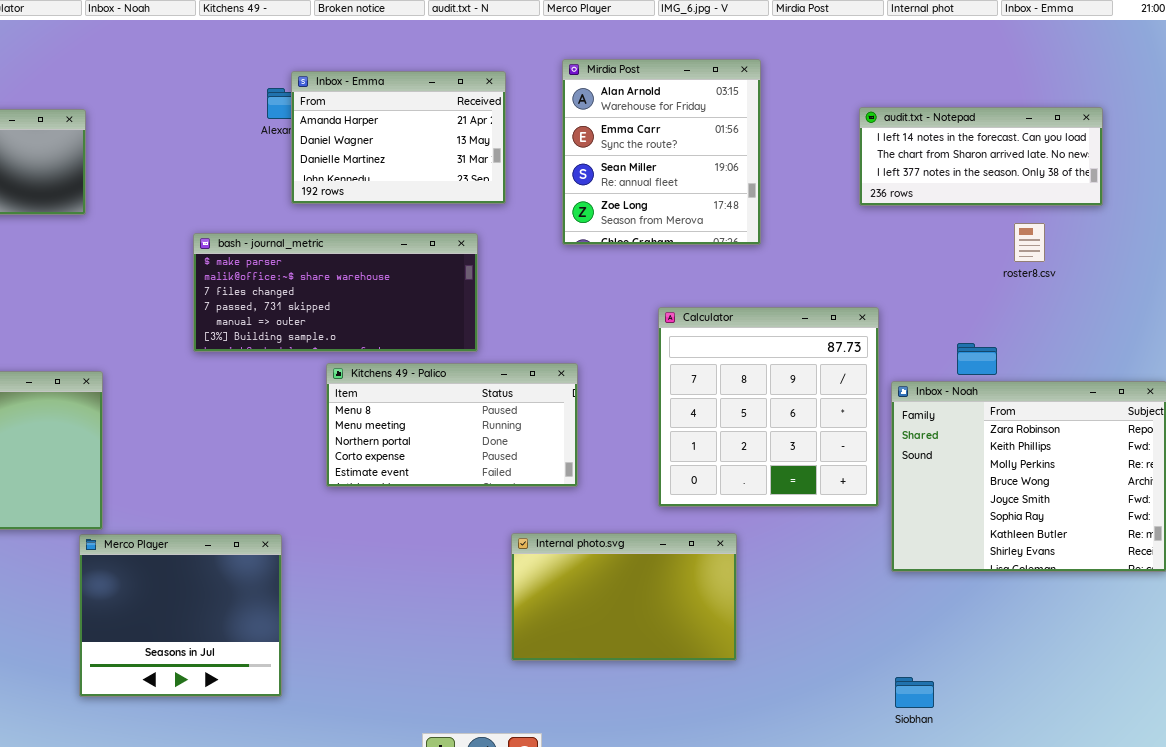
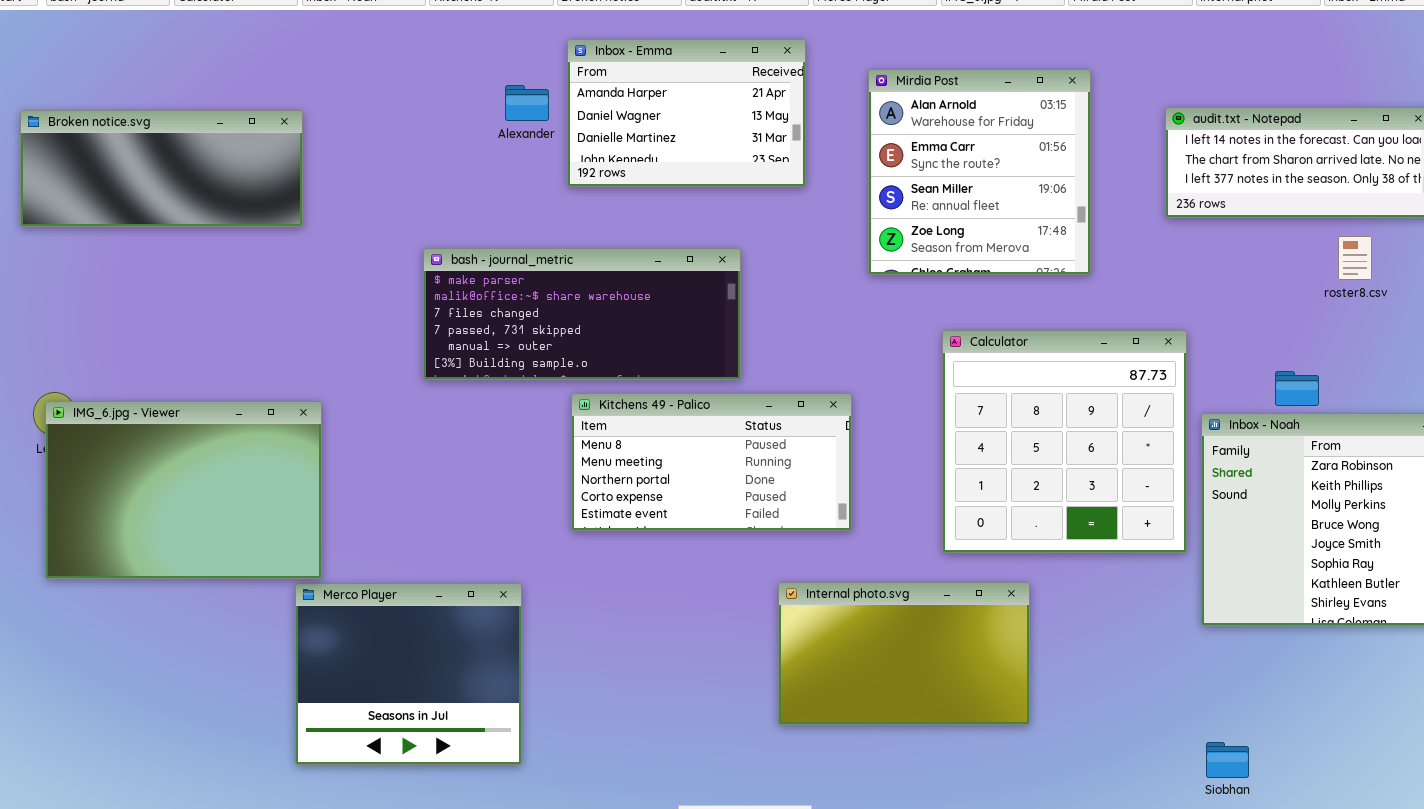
Mirdia Post: [562,59,761,245] -> [868,69,1091,275], moved
Inbox - Emma: [291,71,506,204] -> [567,39,806,187], moved

